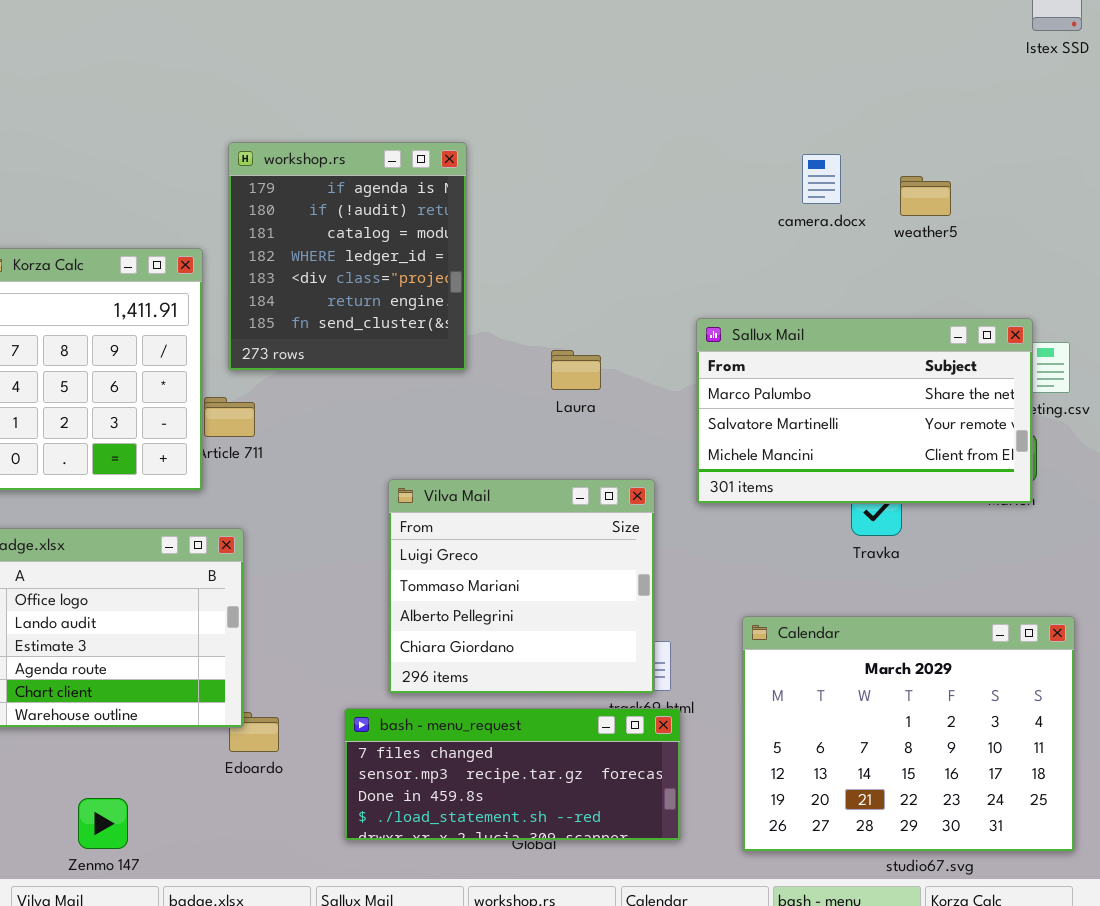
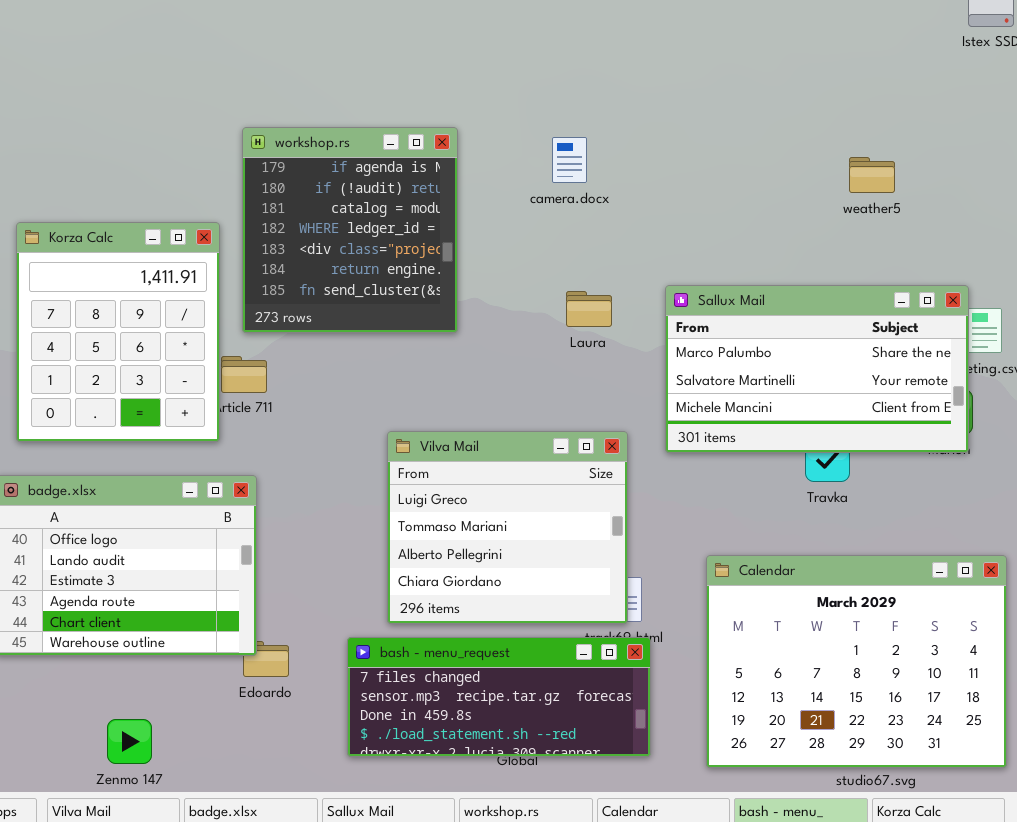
camera.docx: [802,154,841,204] -> [552,137,587,183], moved
Laura: [551,350,601,390] -> [566,291,612,327], moved

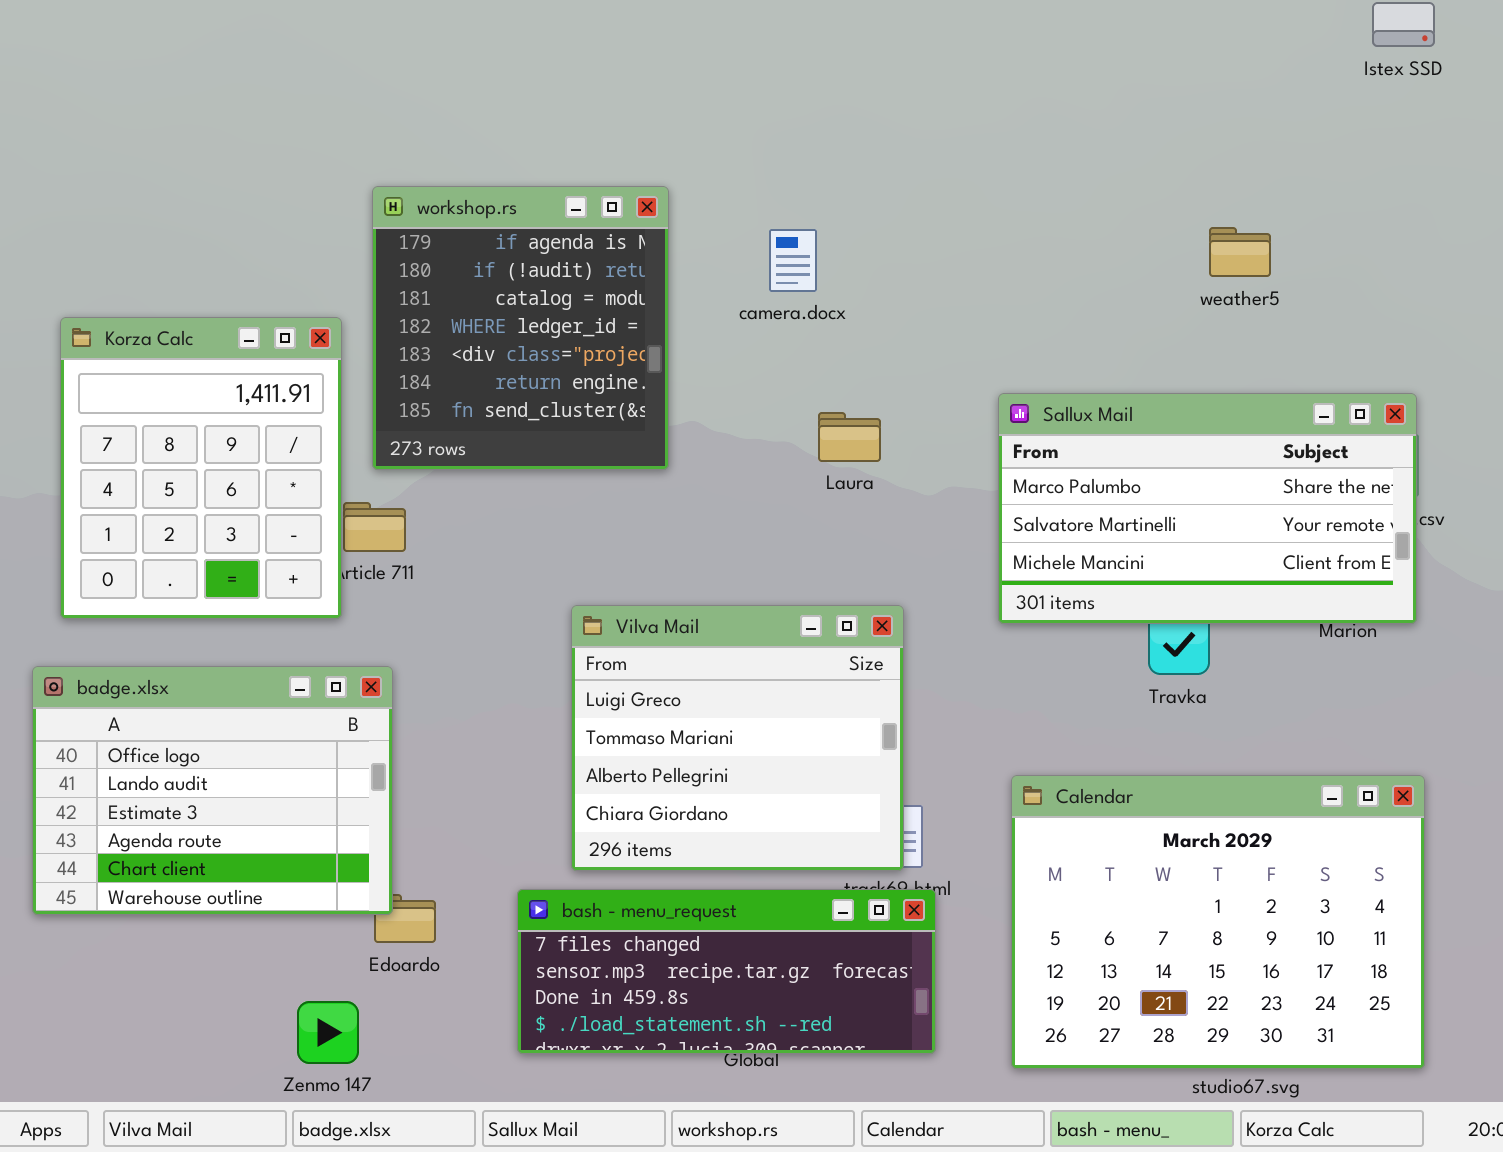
camera.docx: [552,137,587,183] -> [769,229,817,292], moved
Sallux Mail: [665,285,969,453] -> [998,393,1417,624], moved
Zenmo 147: [107,719,152,764] -> [297,1001,359,1064], moved

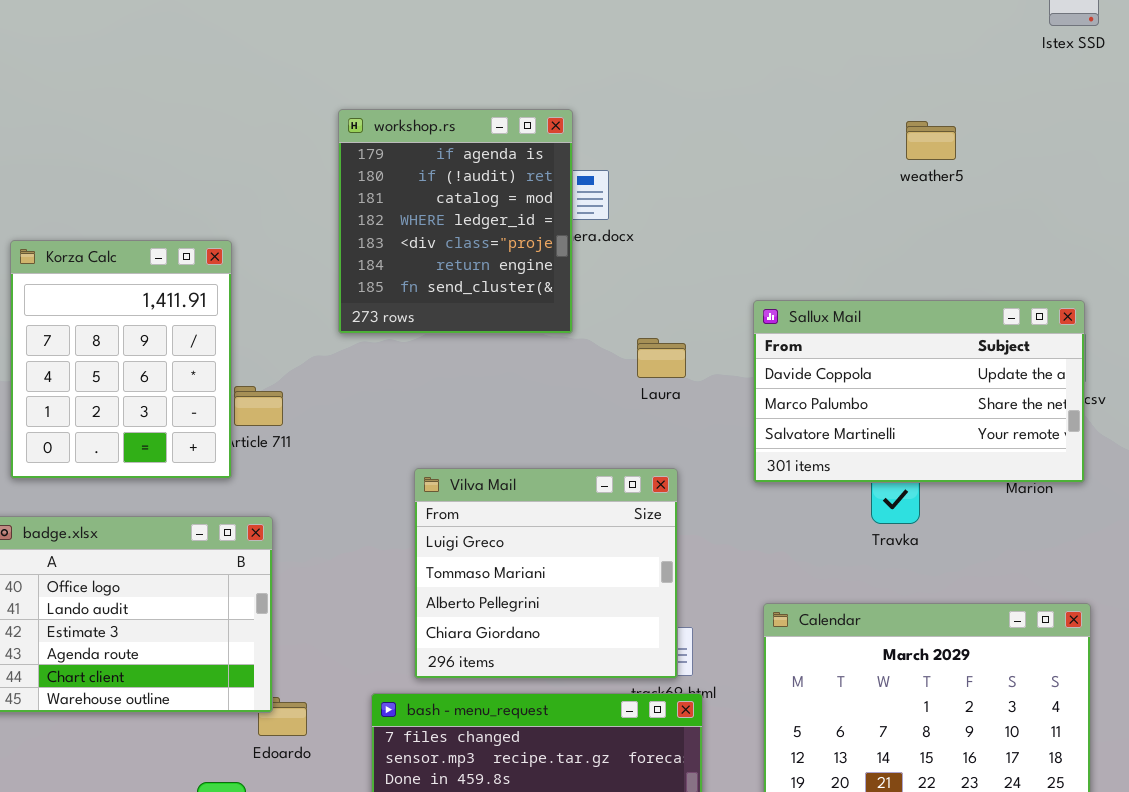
workshop.rs: [372,186,669,470] -> [338,109,573,334], moved
weather5: [1209,227,1271,277] -> [906,121,956,160], moved
Sallux Mail: [998,393,1417,624] -> [753,300,1085,483], scrolled up 1 row
Laura: [818,412,881,462] -> [637,338,686,378], moved

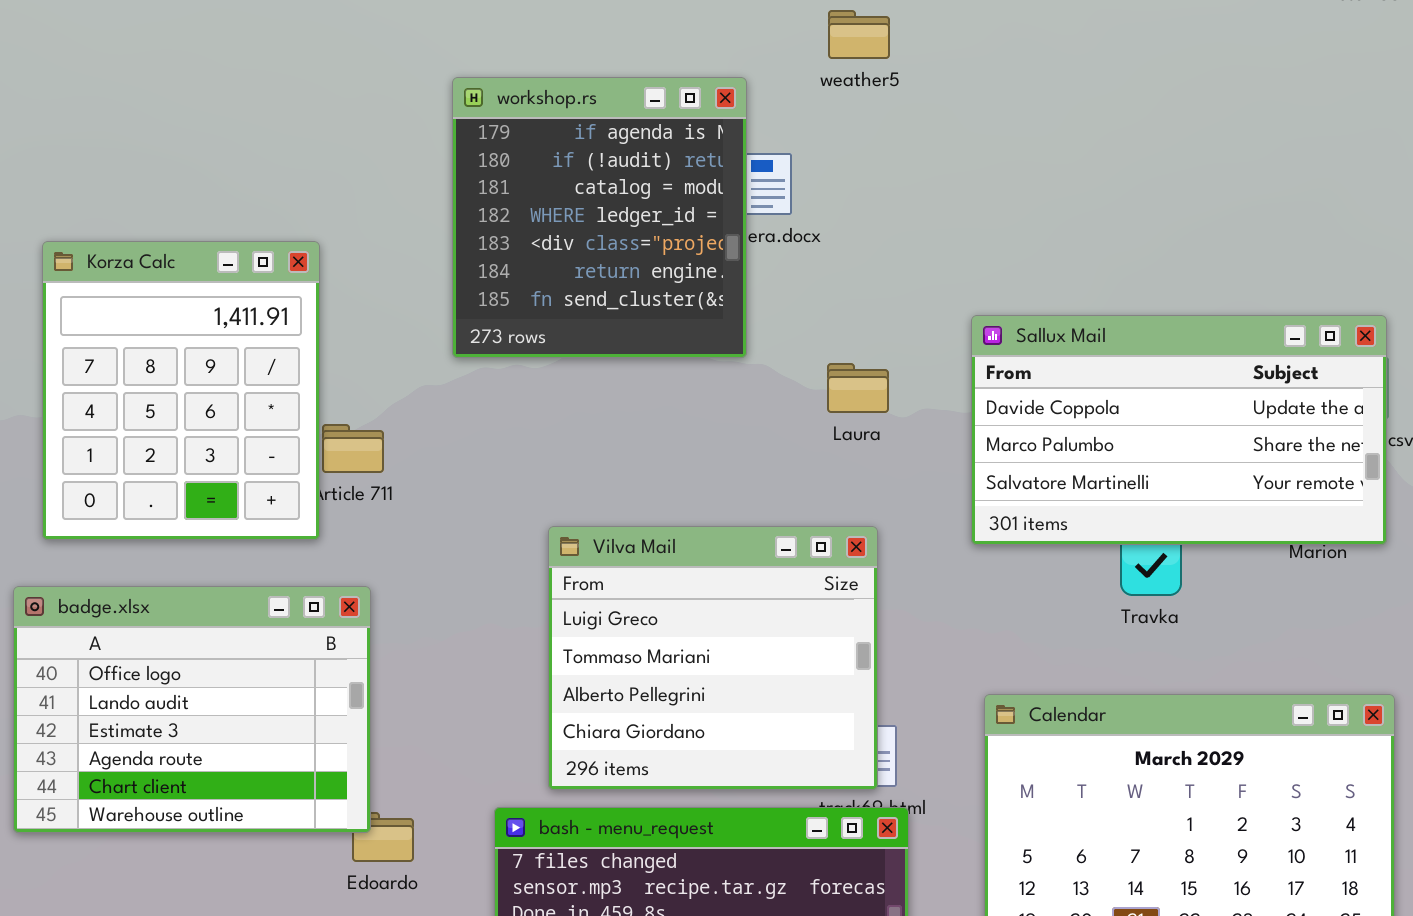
weather5: [906,121,956,160] -> [828,10,890,59], moved

